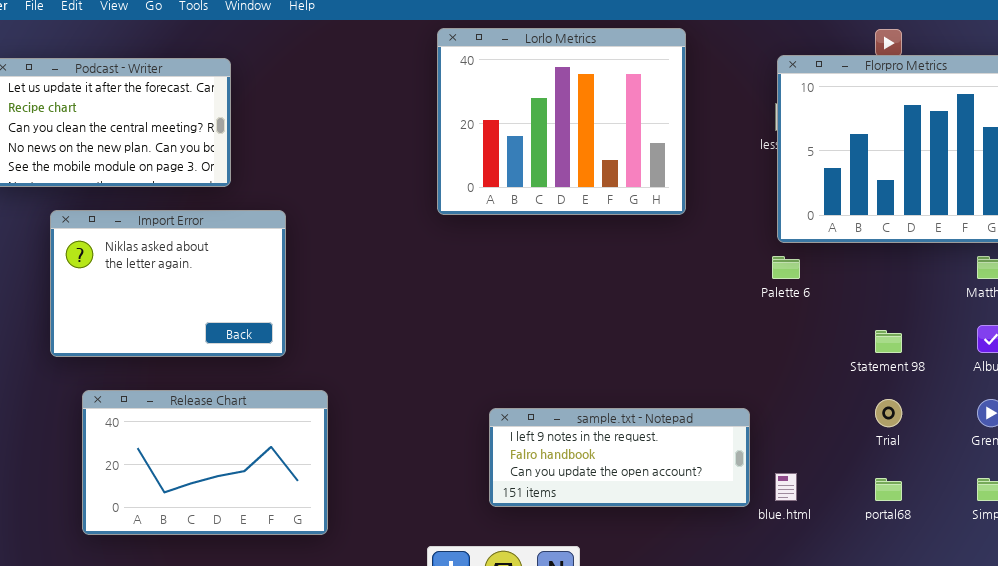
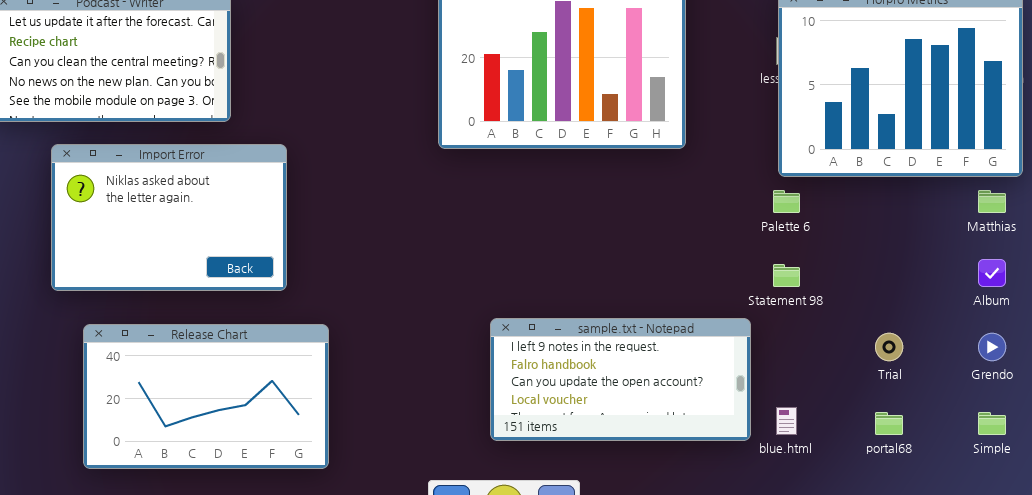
Statement 98: [875,330,902,353] -> [773,264,800,287], moved
sample.txt - Notepad: [489,408,750,507] -> [490,318,751,441], resized

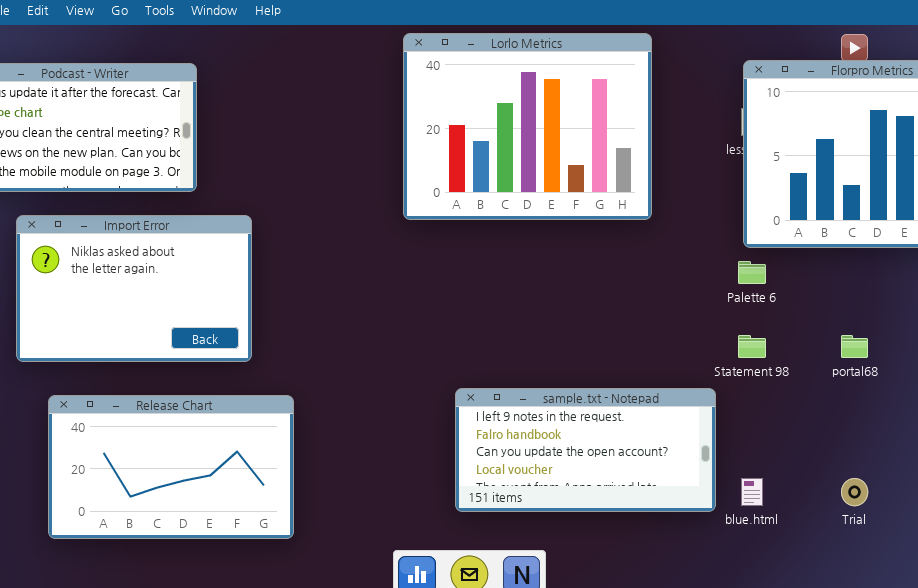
Trial: [875,333,903,361] -> [841,478,868,506], moved
portal68: [875,412,903,435] -> [841,335,868,358], moved

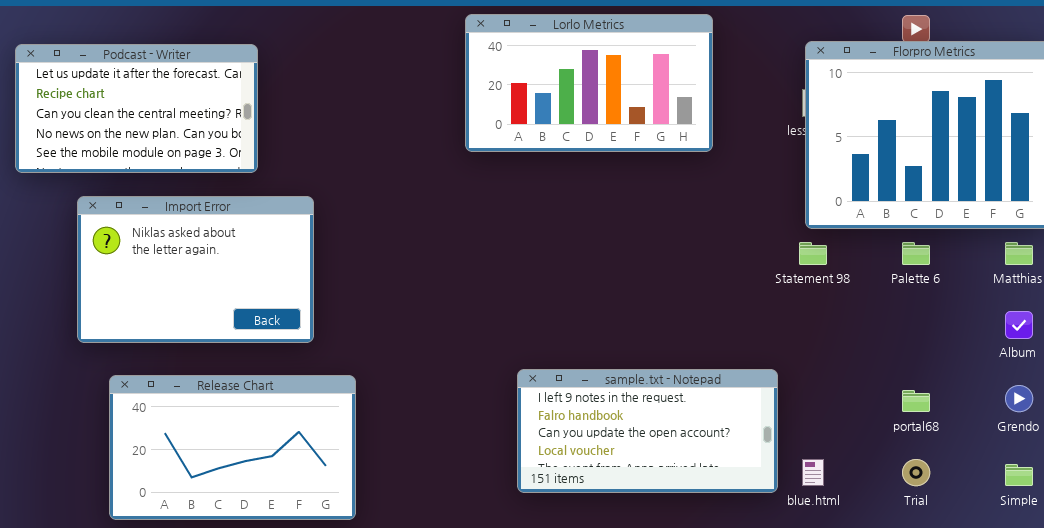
Lorlo Metrics: [403,33,652,220] -> [465,14,713,152], resized
Palette 6: [738,261,766,284] -> [902,242,930,265], moved
Statement 98: [738,335,766,358] -> [799,242,827,265], moved
portal68: [841,335,868,358] -> [902,390,930,412], moved

